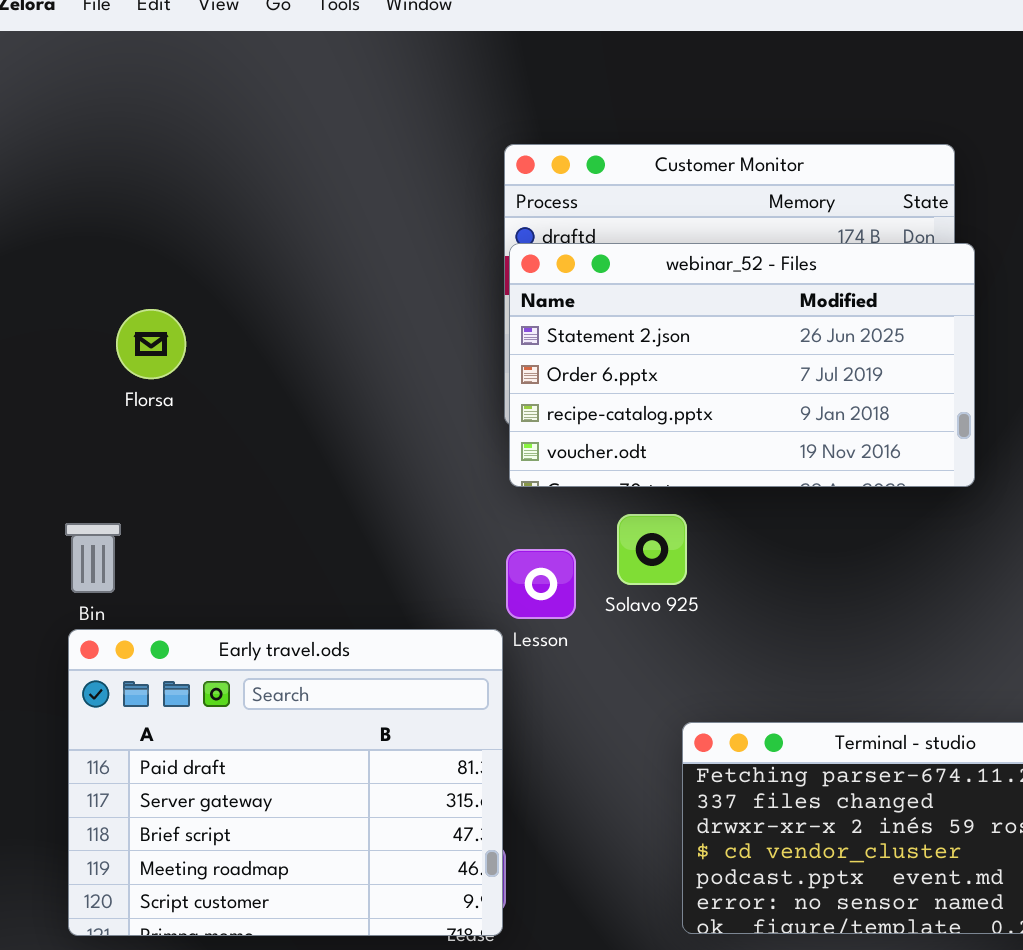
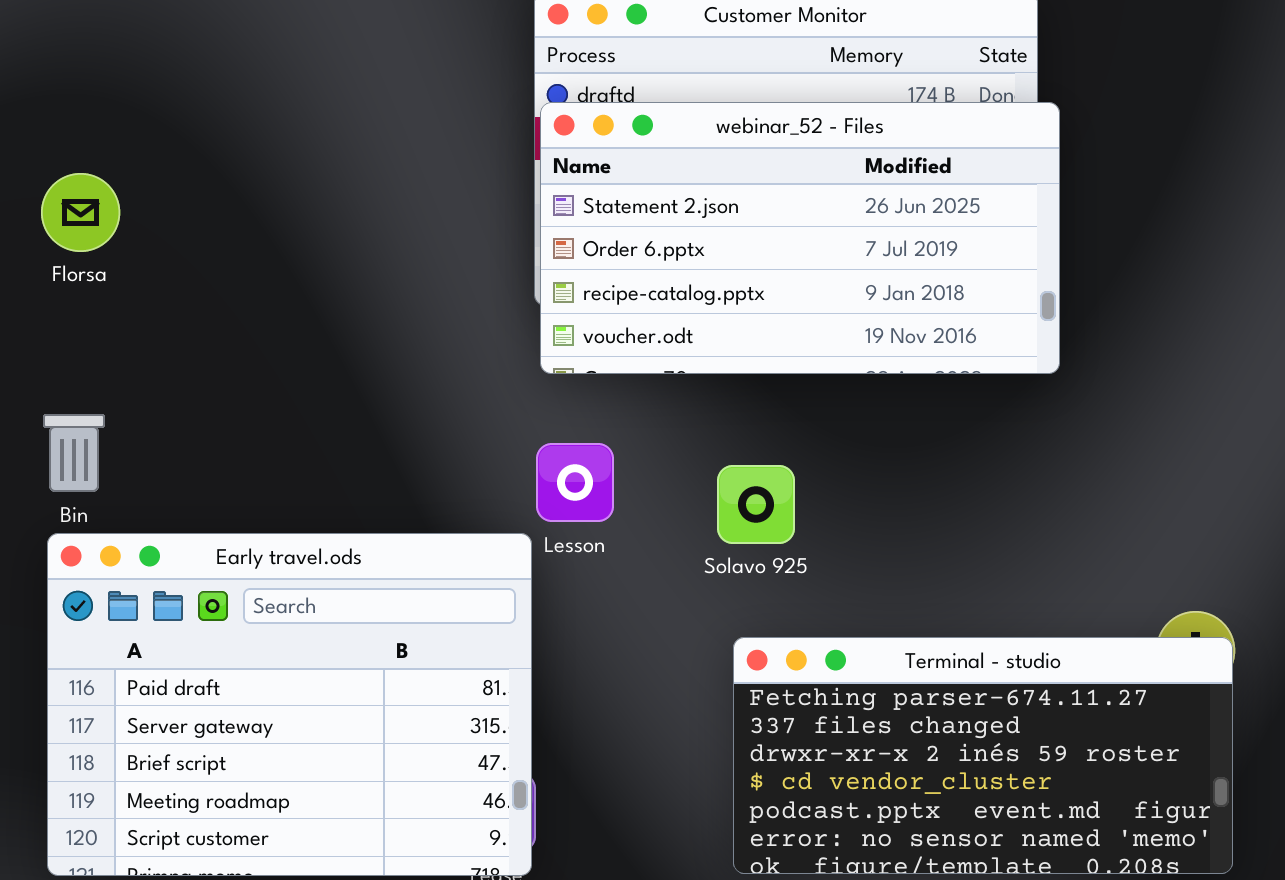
Florsa: [116,309,186,379] -> [41,173,120,252], moved
Solavo 925: [617,514,687,585] -> [717,465,795,544], moved

